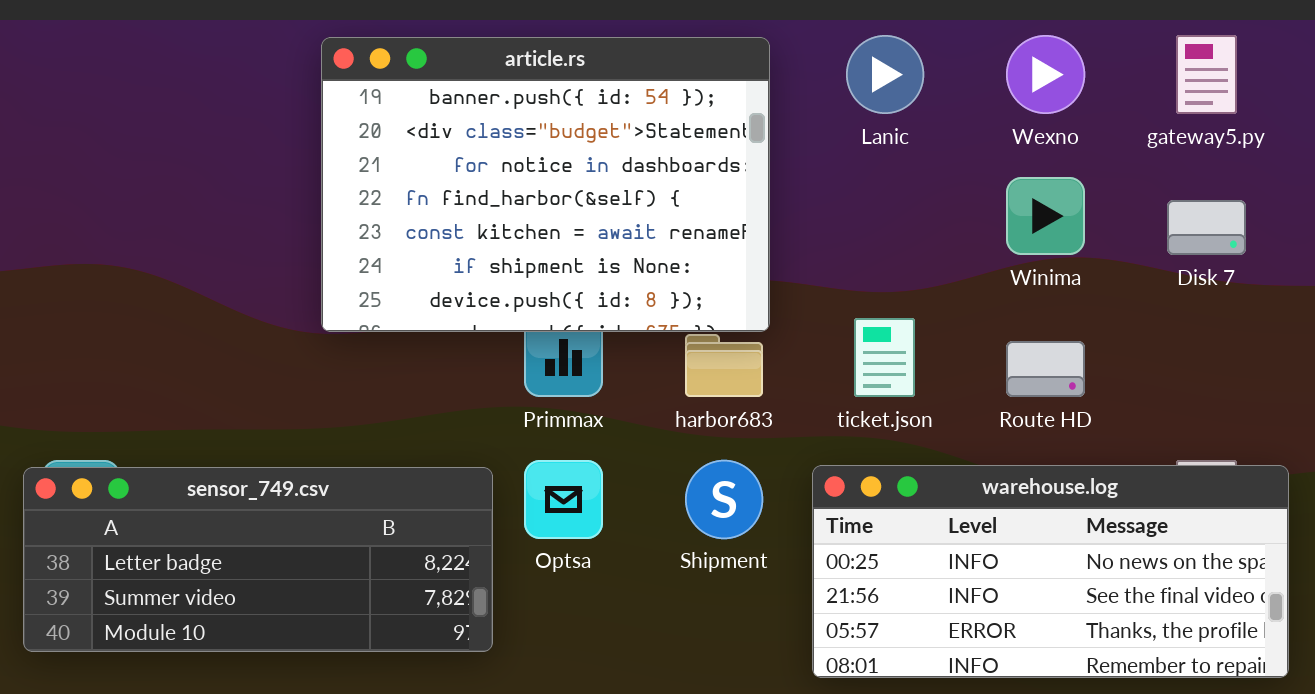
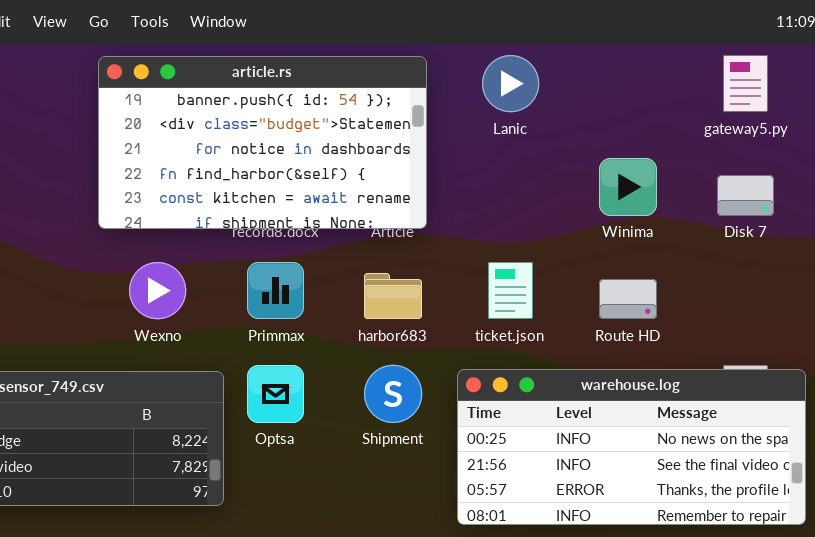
Wexno: [1006,35,1085,114] -> [129,262,186,319], moved
article.rs: [321,37,770,332] -> [98,56,427,229], resized

